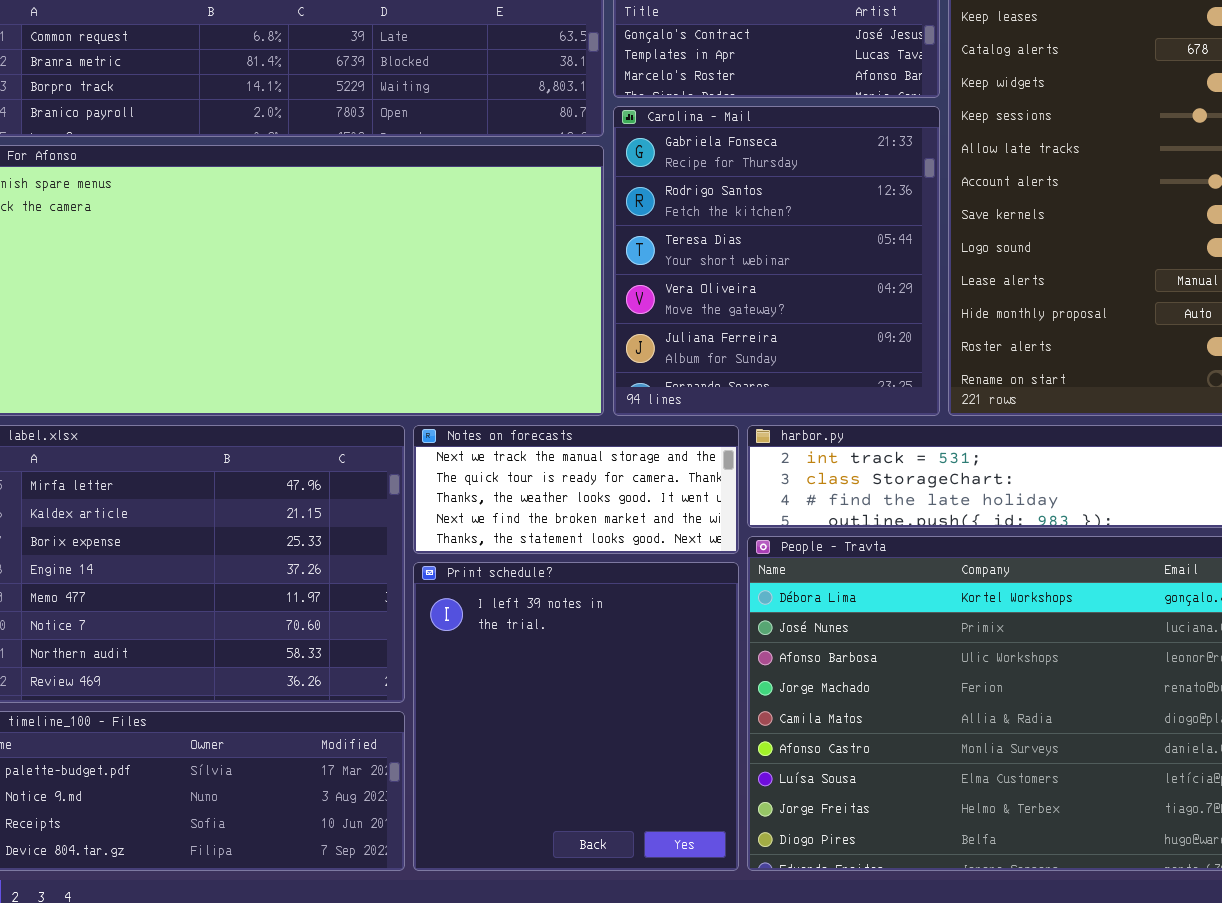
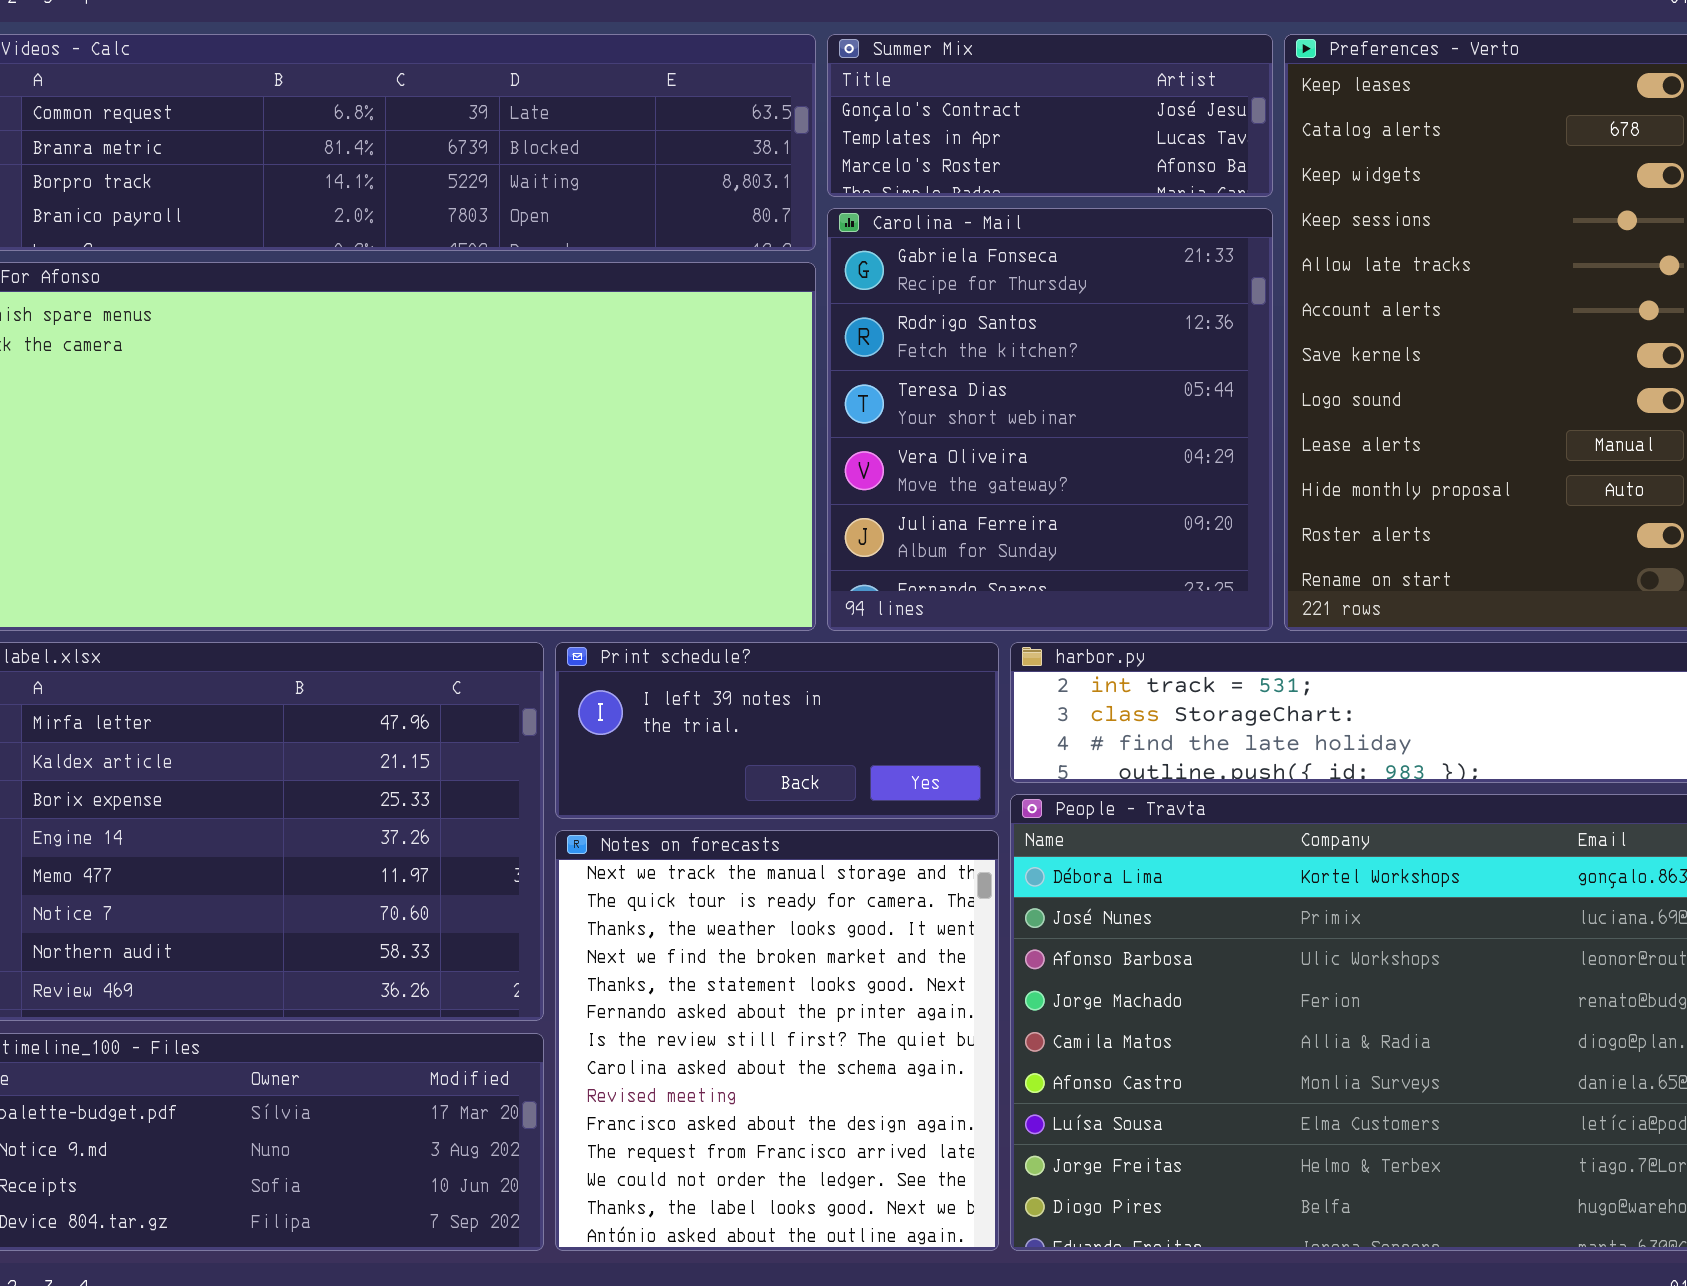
Notes on forecasts: [413,425,739,554] -> [555,830,999,1251], moved, resized
Print schedule?: [413,562,739,871] -> [555,642,999,819], moved, resized

